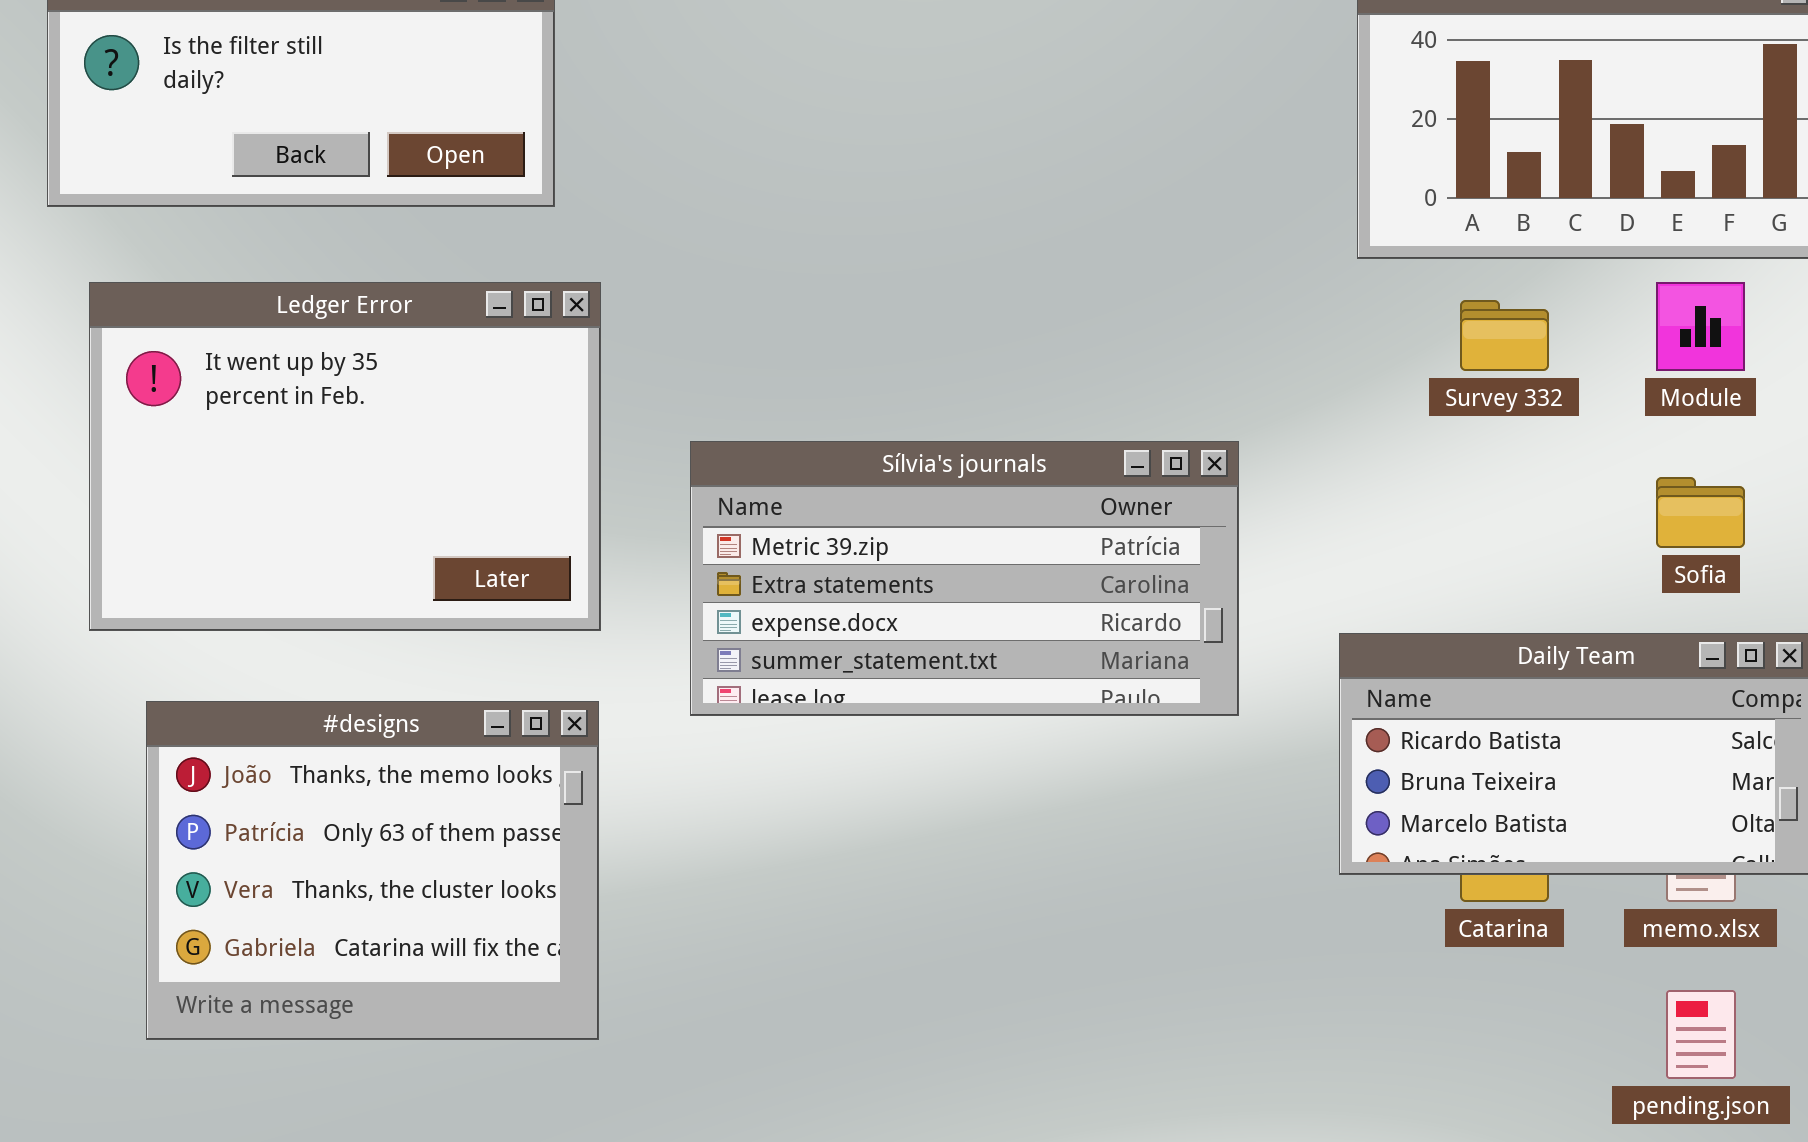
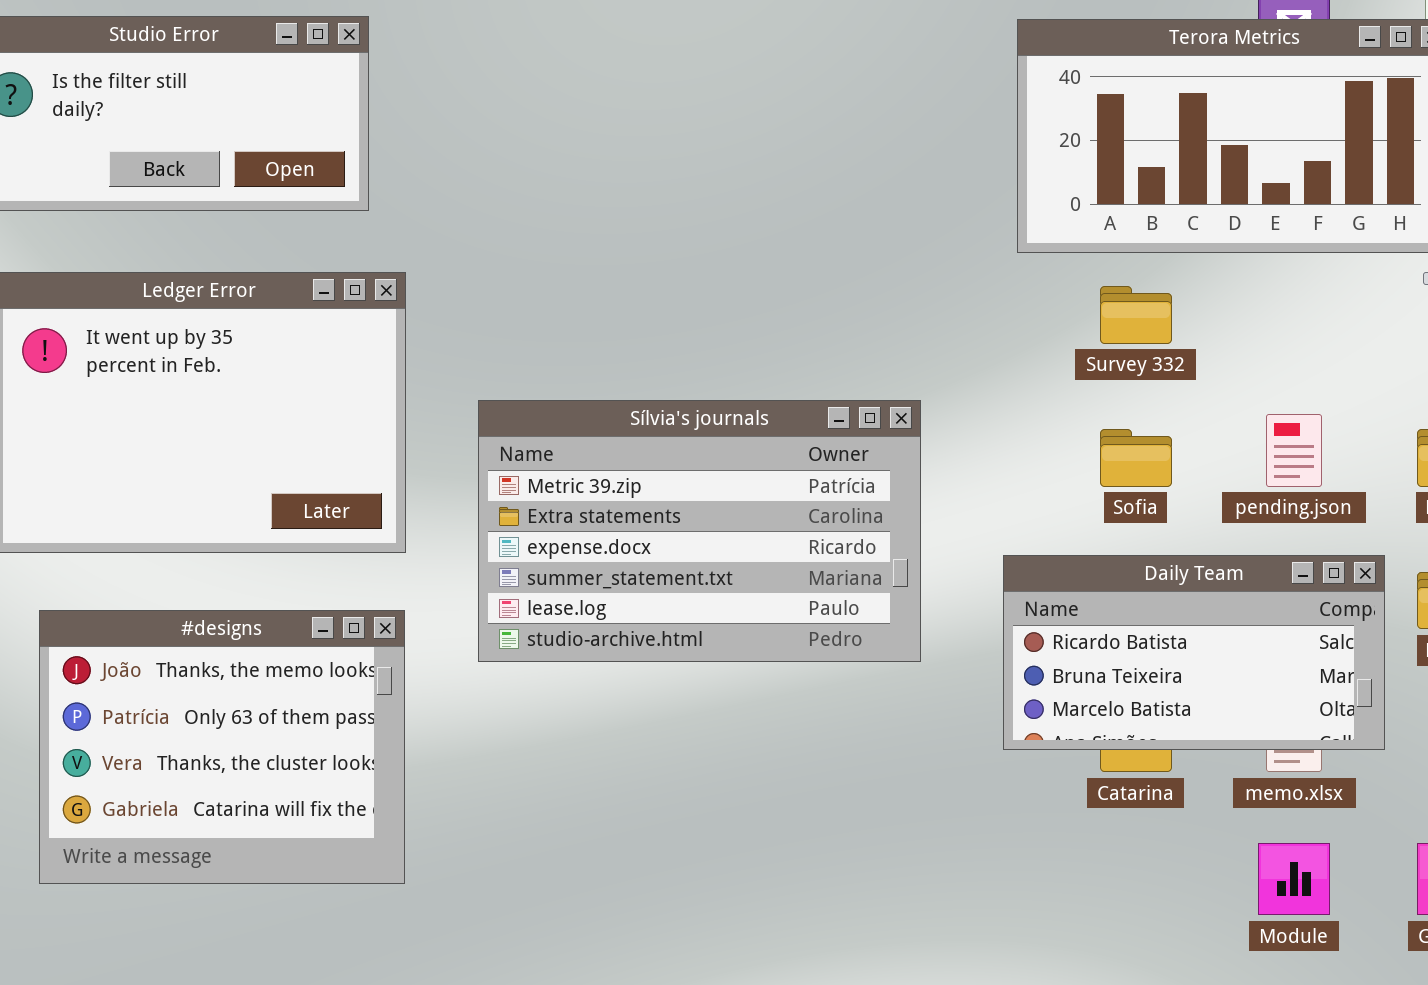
Module: [1656,282,1745,371] -> [1258,843,1330,915], moved
Sílvia's journals: [690,441,1239,716] -> [478,400,921,662], resized
Sofia: [1656,477,1745,548] -> [1100,429,1172,487], moved
pending.json: [1666,990,1736,1079] -> [1266,414,1322,487], moved

